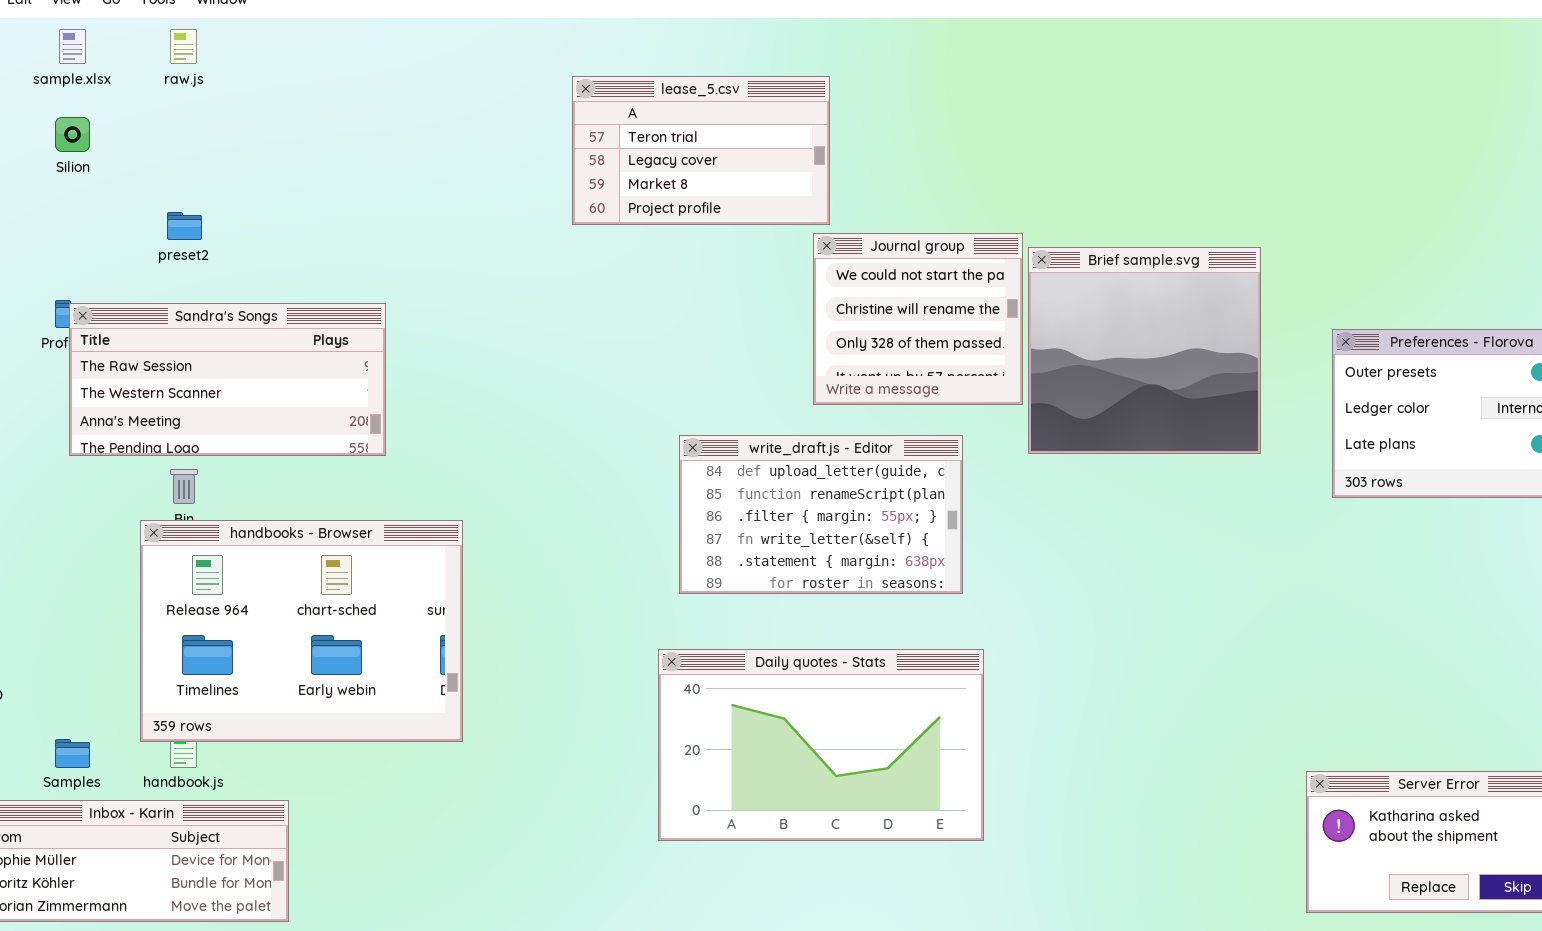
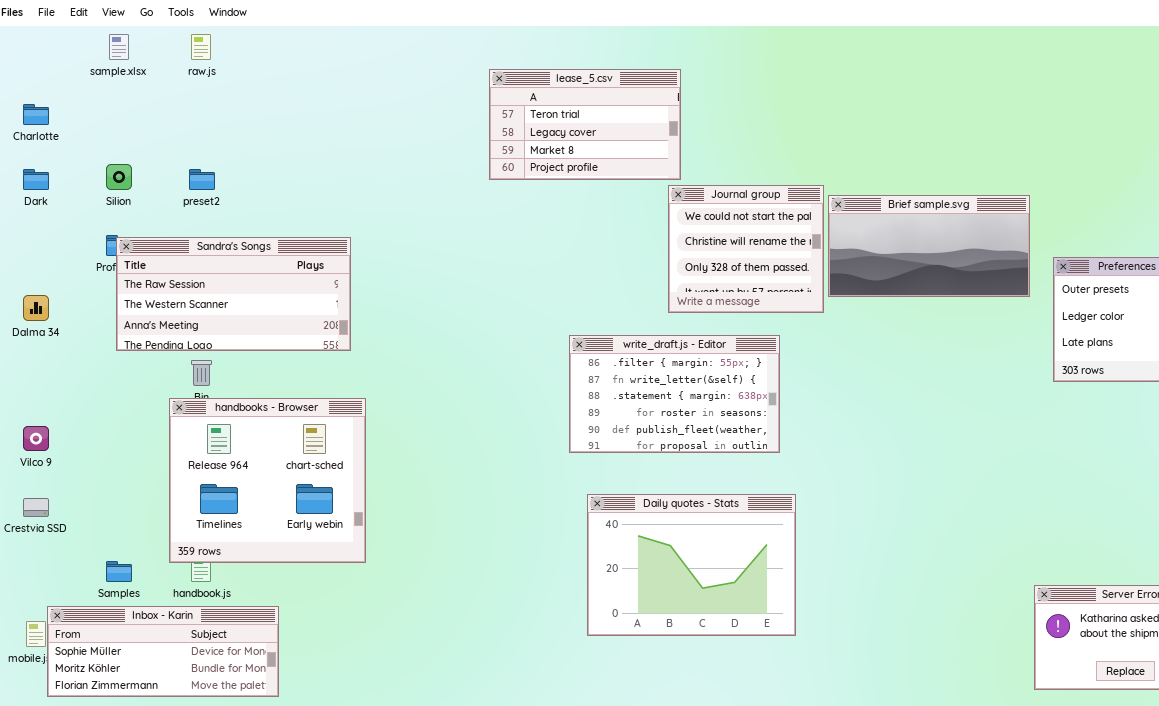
Silion: [55,117,90,152] -> [106,164,132,190], moved
Brief sample.svg: [1028,247,1261,454] -> [828,195,1030,297], resized
write_draft.js - Editor: [679,435,963,594] -> [569,335,780,453], scrolled down 2 rows
handbooks - Browser: [140,520,463,742] -> [169,398,366,563], resized
Daily quotes - Stats: [658,649,984,841] -> [587,494,796,636], resized

